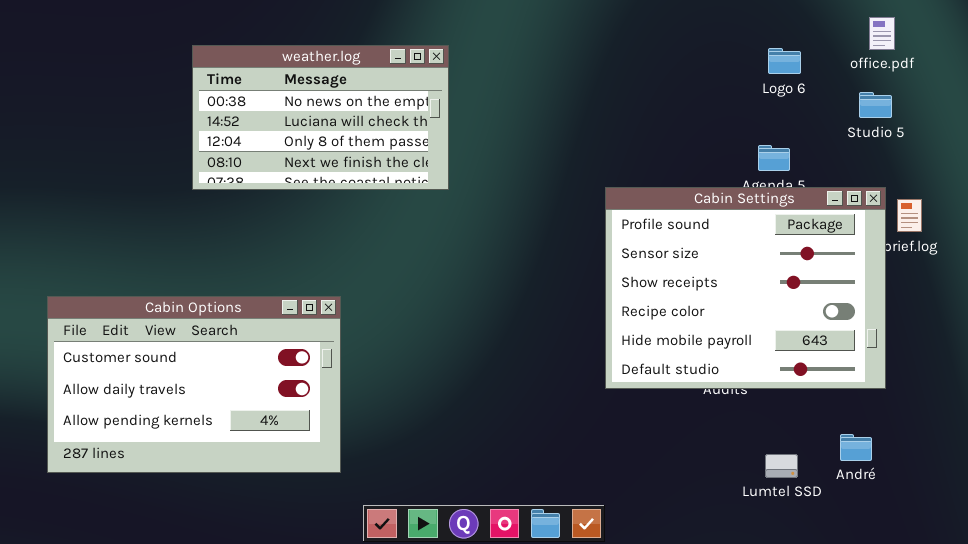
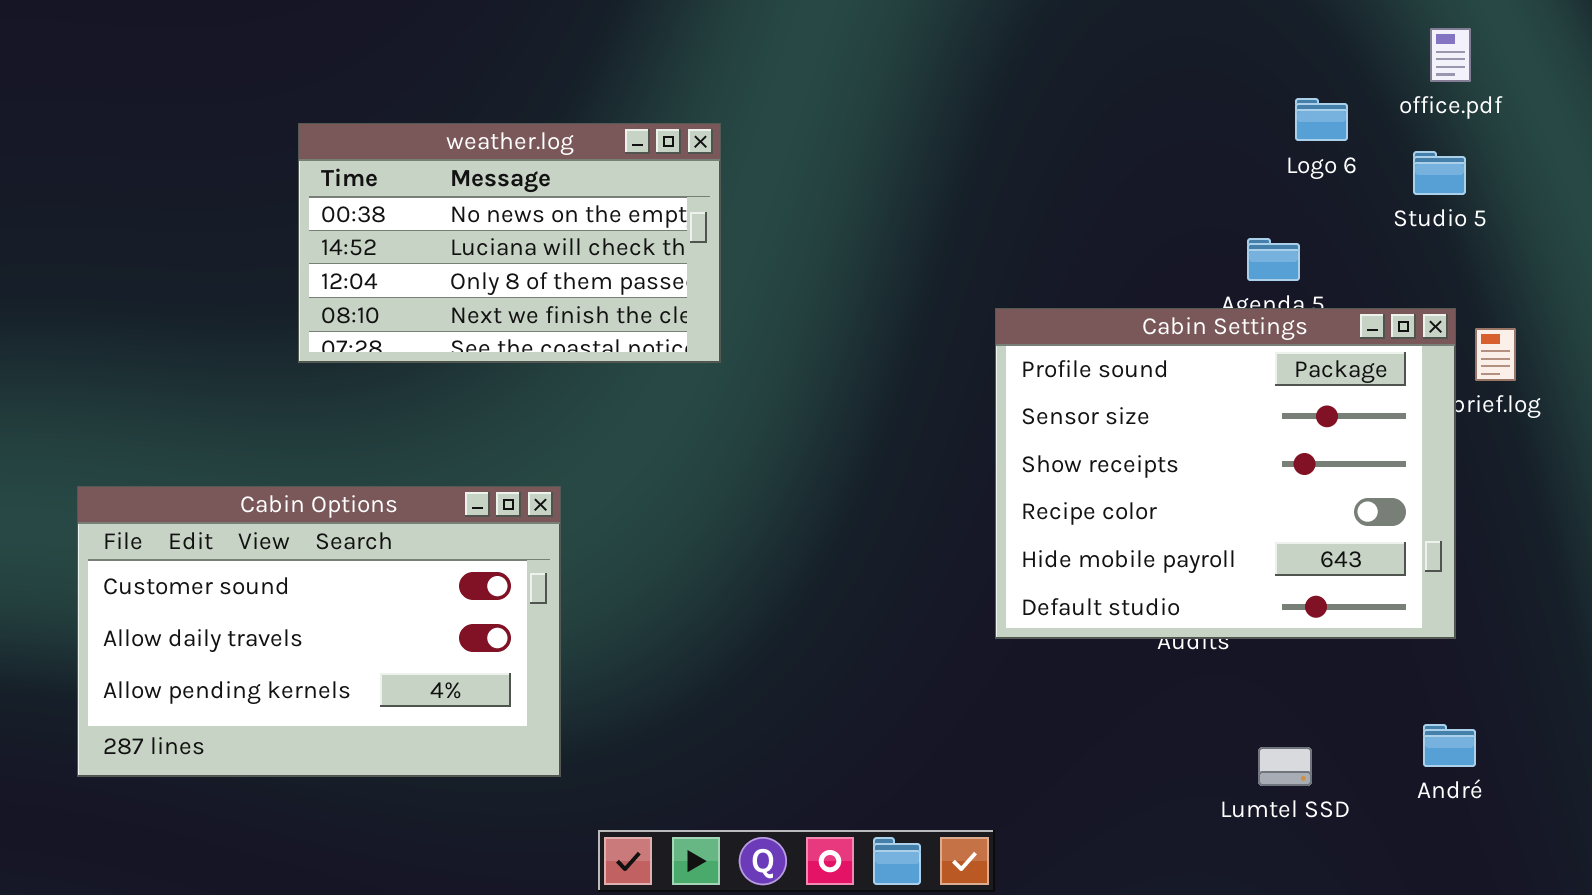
weather.log: [192,45,449,190] -> [298,123,721,363], moved
Logo 6: [768,48,801,74] -> [1295,98,1348,141], moved
André: [840,434,872,461] -> [1423,724,1476,767], moved

